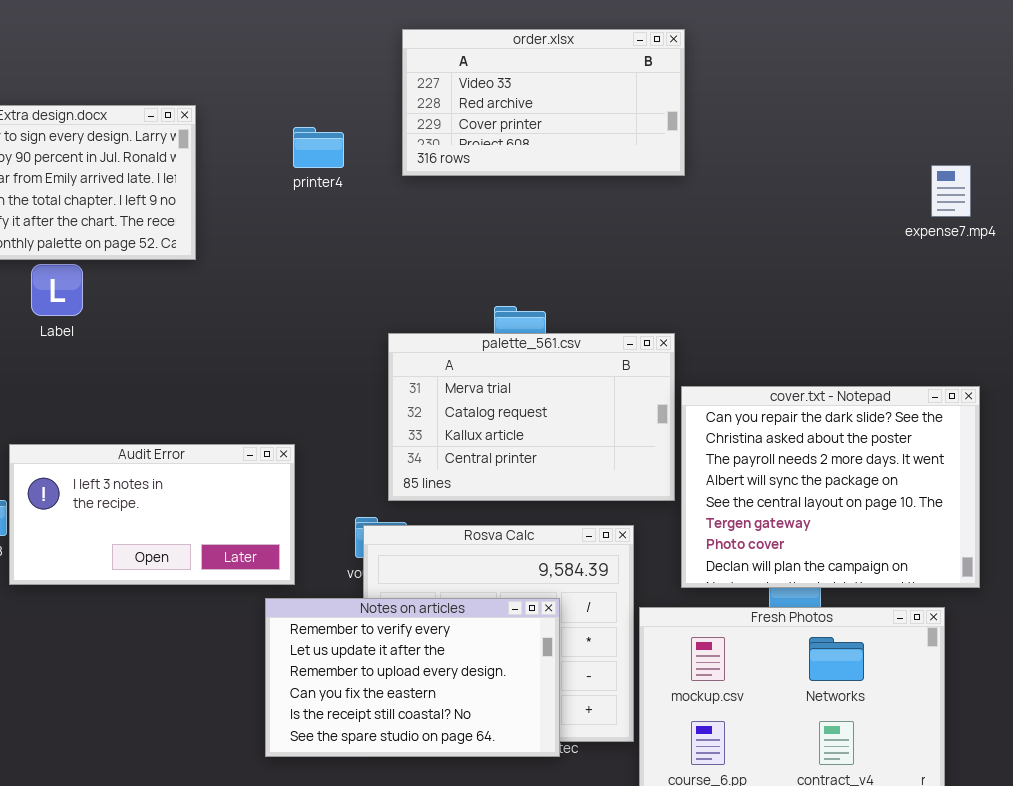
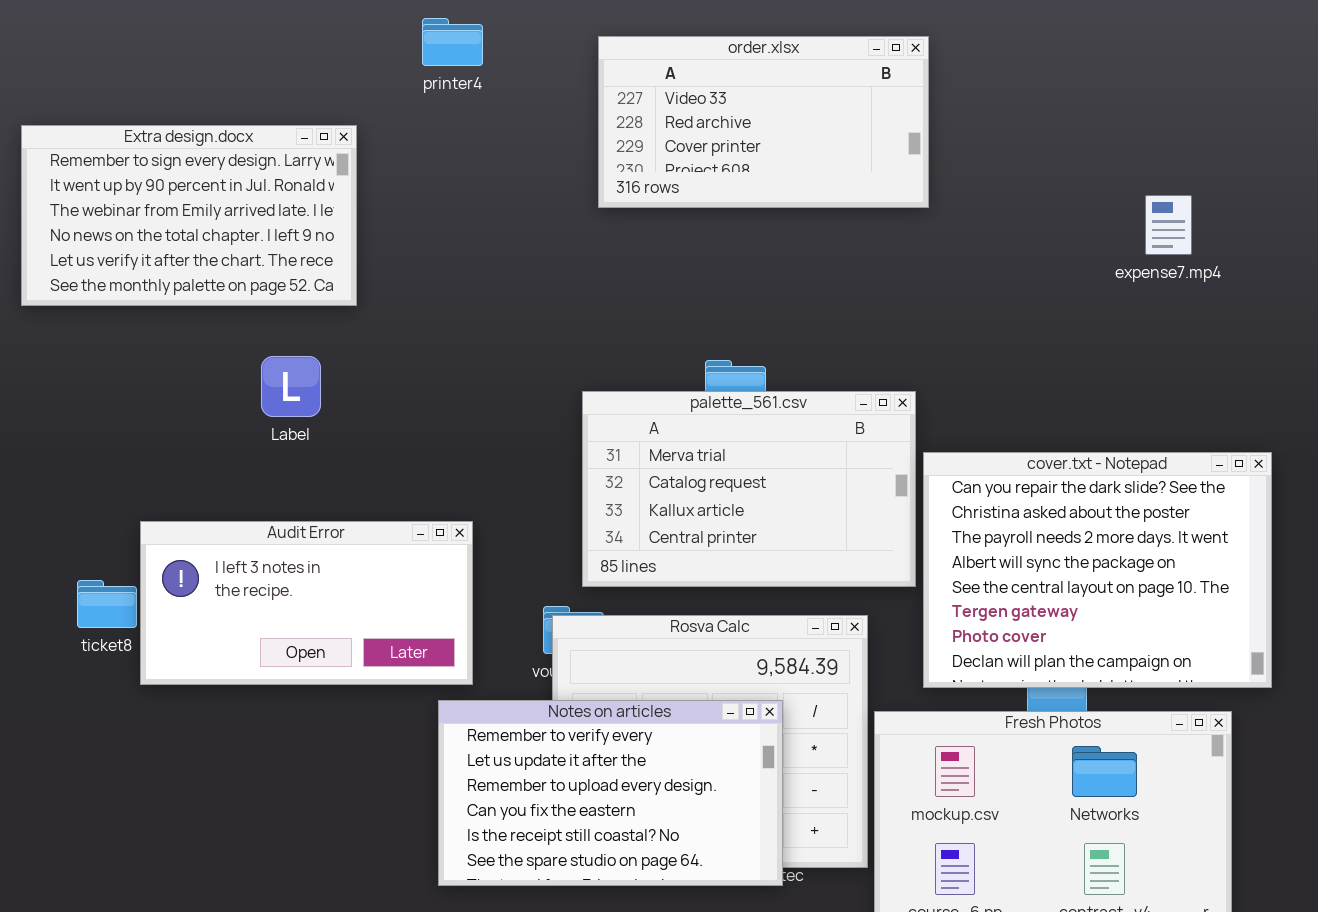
printer4: [293,127,344,168] -> [422,18,483,66], moved
expense7.mp4: [931,165,971,217] -> [1145,195,1192,255], moved
Label: [31,264,83,316] -> [261,356,321,417], moved

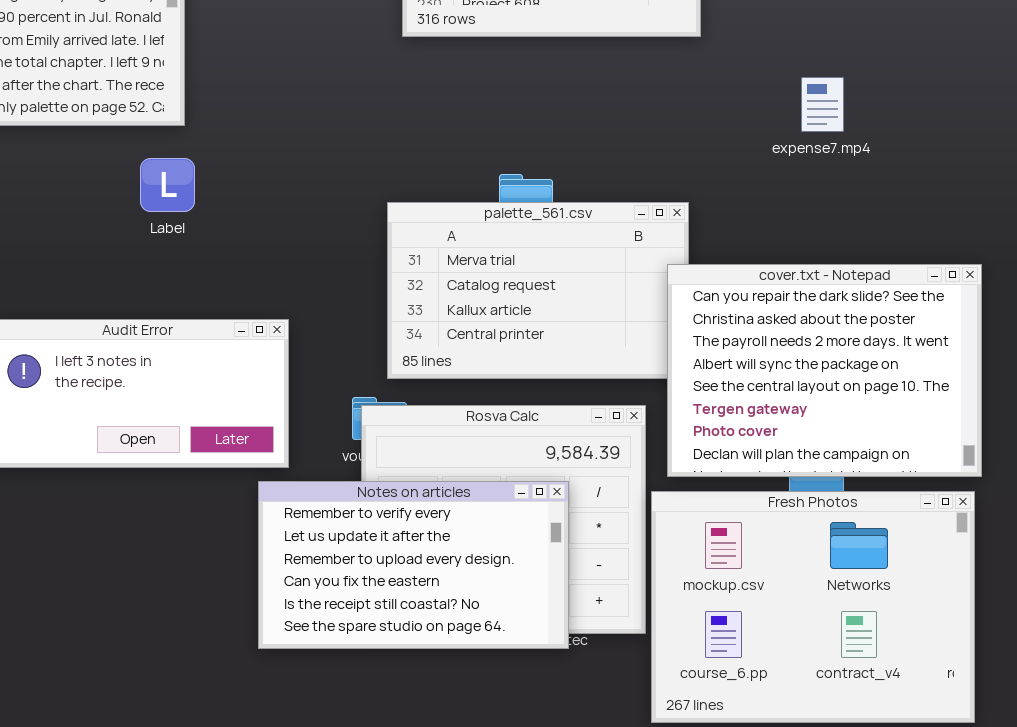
expense7.mp4: [1145,195,1192,255] -> [801,77,844,132], moved
Label: [261,356,321,417] -> [140,158,195,212], moved
cover.txt - Notepad: [923,452,1272,688] -> [667,264,982,477], moved

